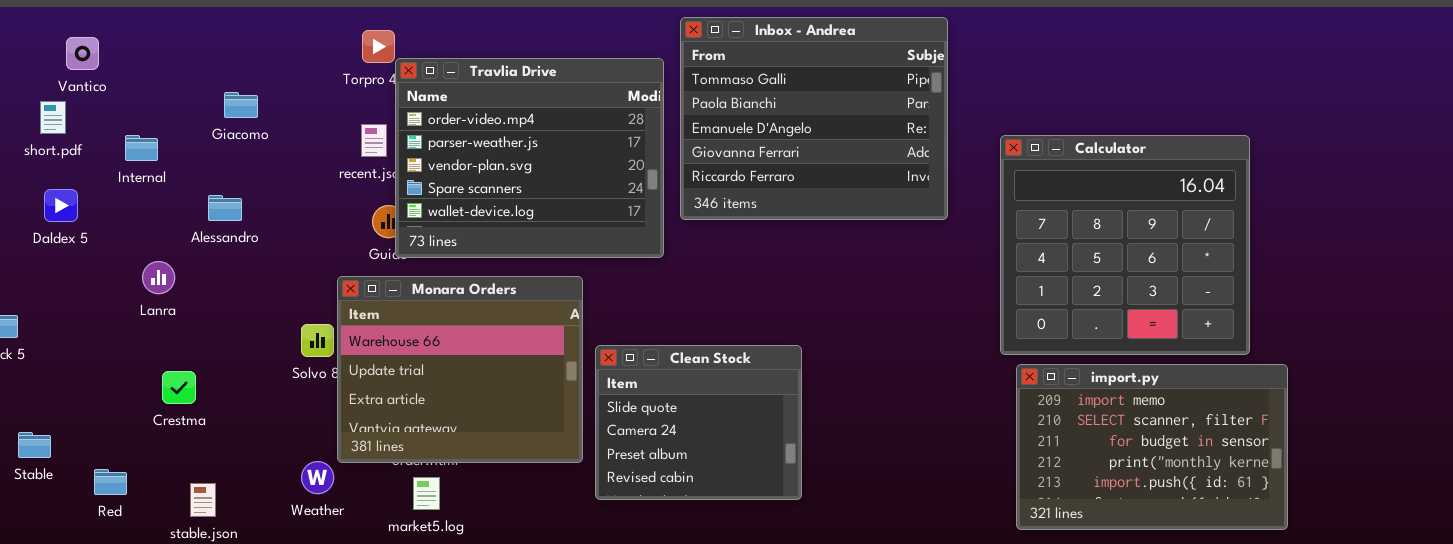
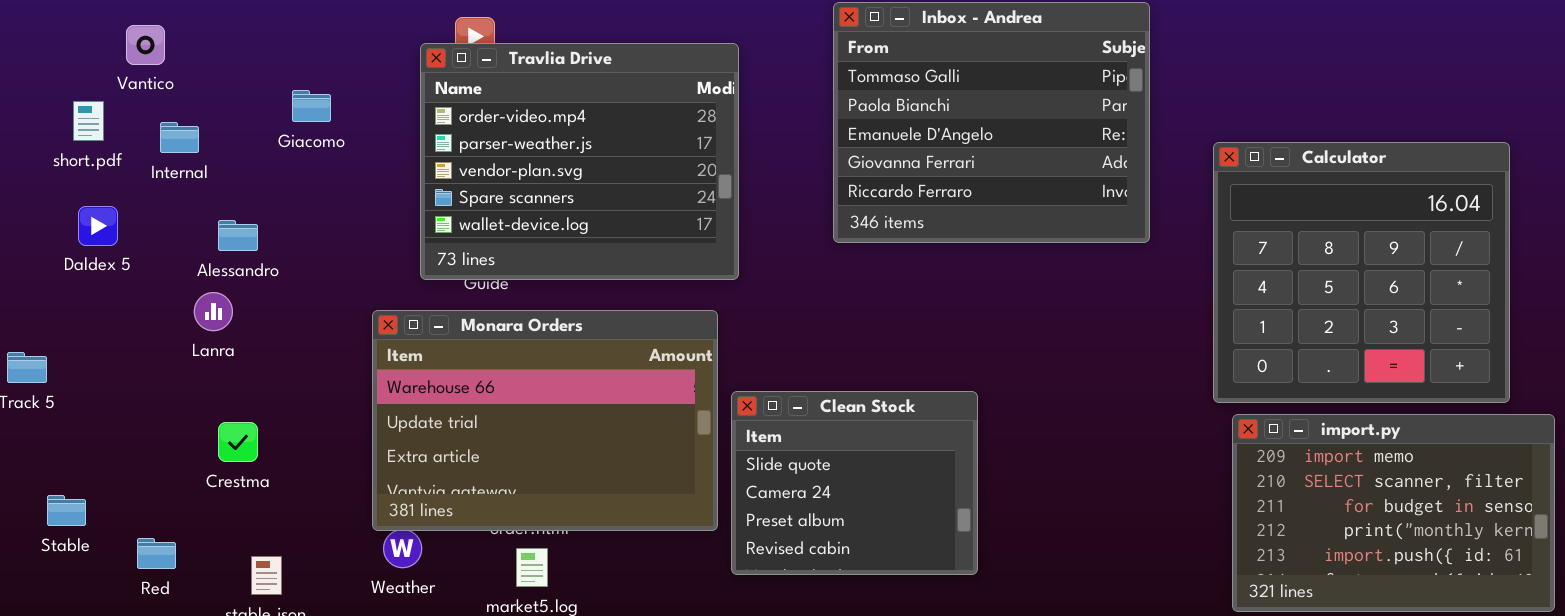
Vantico: [66,37,99,70] -> [126,25,165,65], moved
Travlia Drive: [395,58,664,258] -> [420,43,739,280], moved
Internal: [125,135,158,161] -> [160,122,199,153], moved
Alessandro: [208,195,242,221] -> [218,220,258,251], moved
Monara Orders: [337,276,583,463] -> [372,310,718,531], resized

